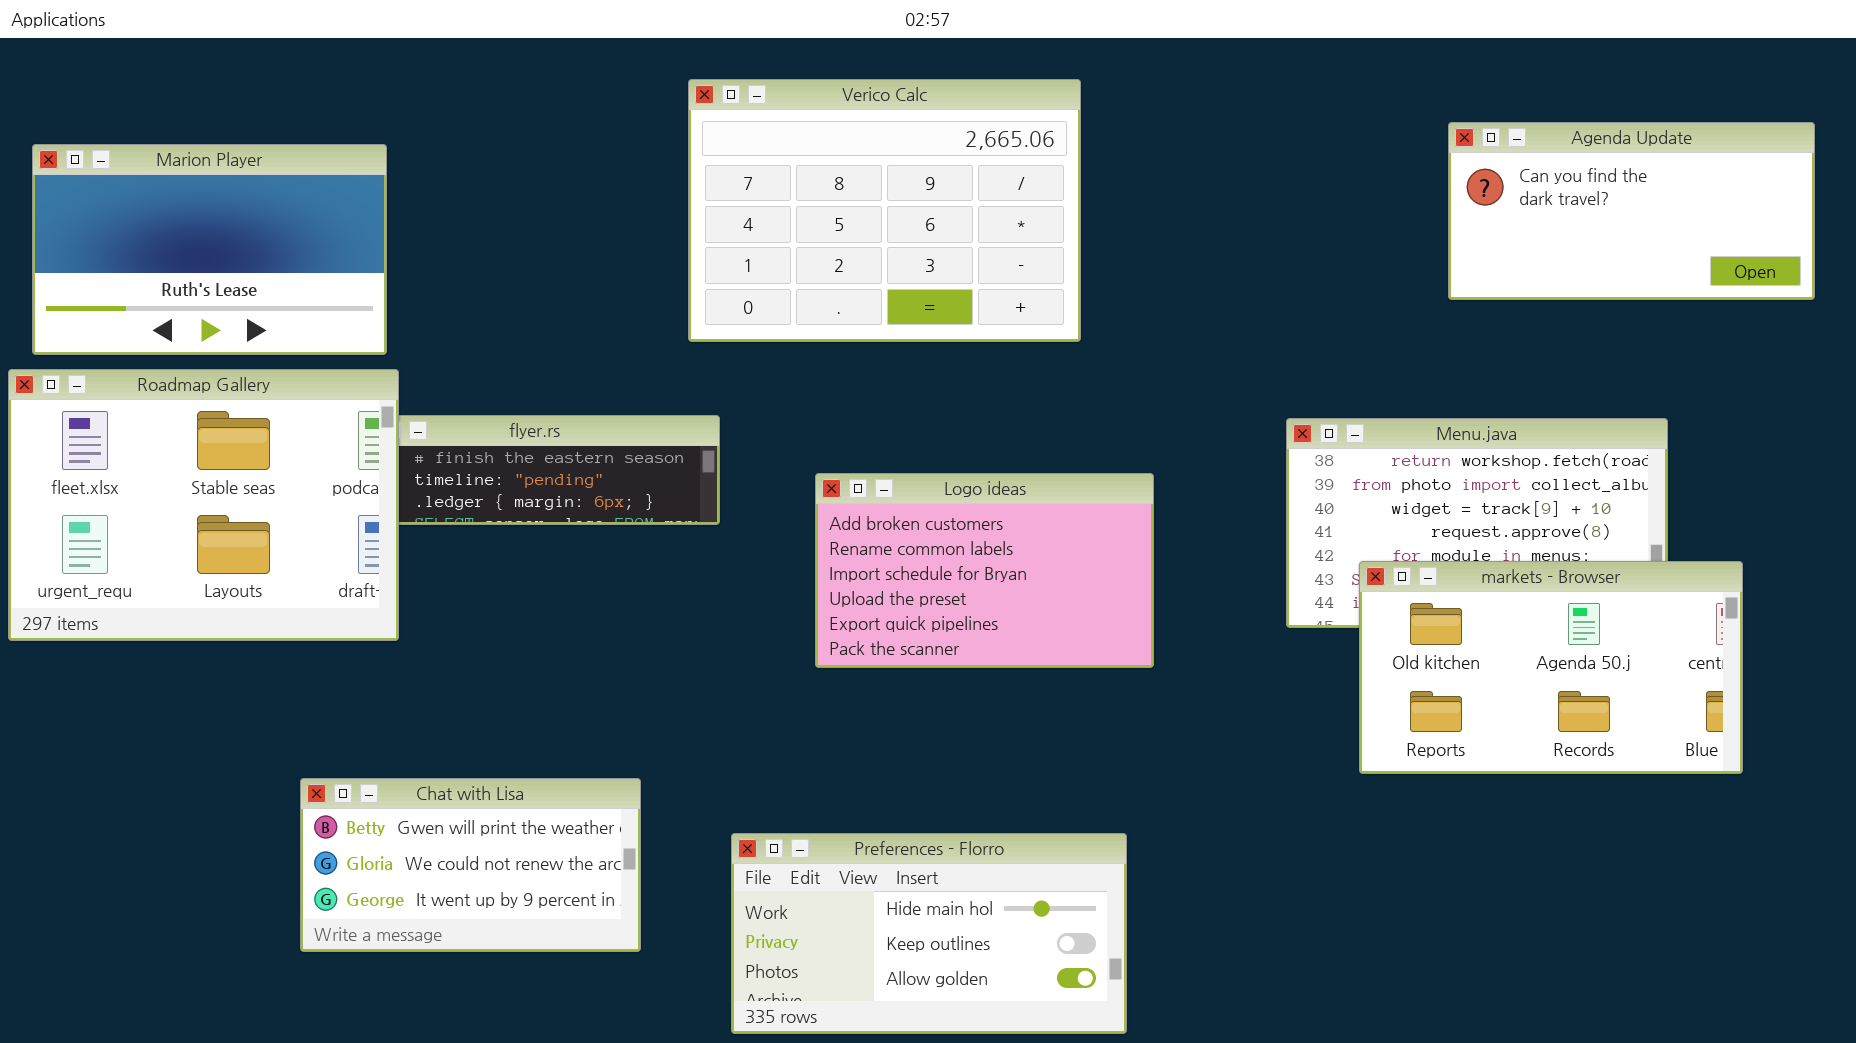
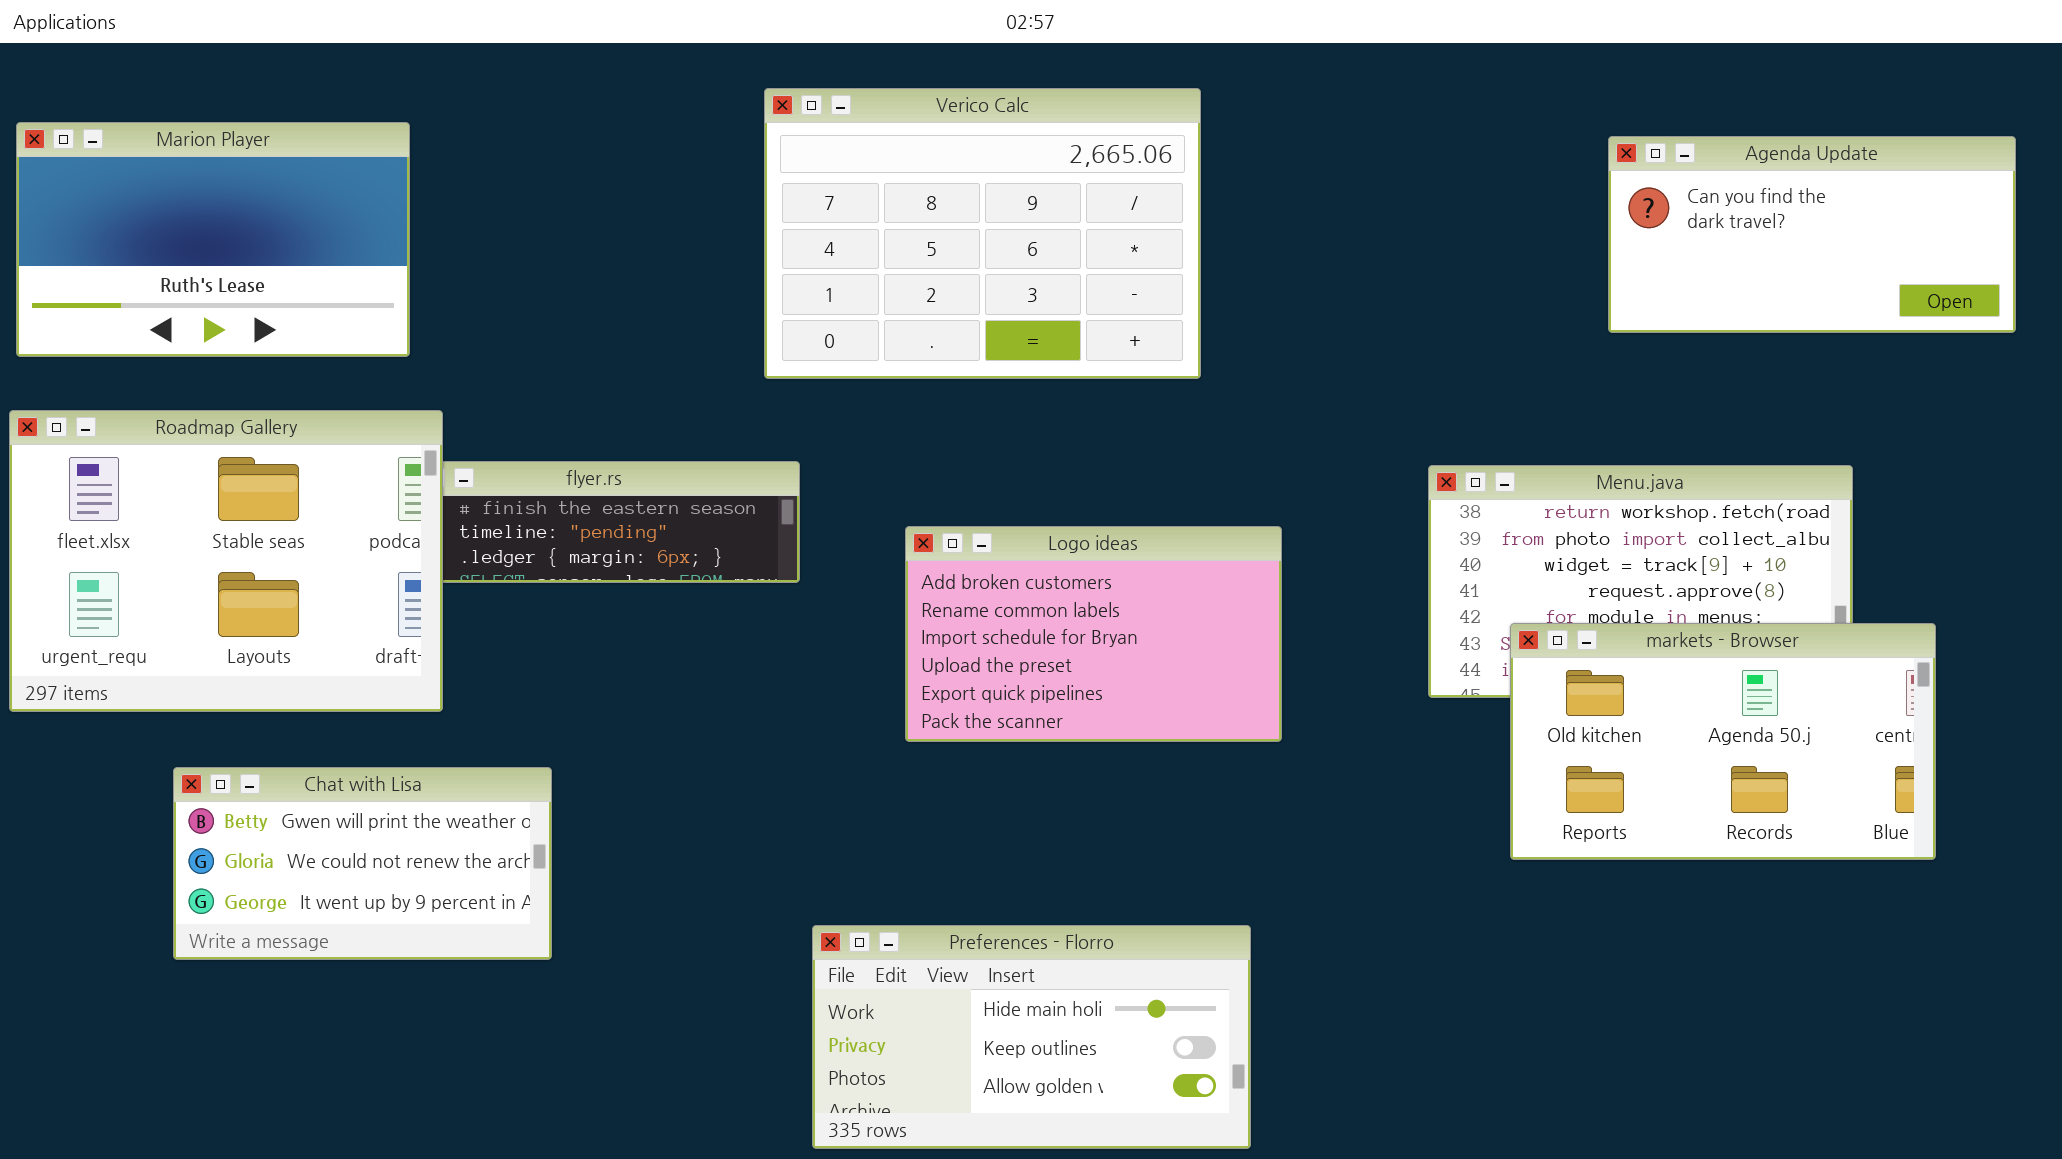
Marion Player: [32,144,387,355] -> [16,122,410,357], moved
Chat with Lisa: [300,778,641,952] -> [173,767,552,960], moved

